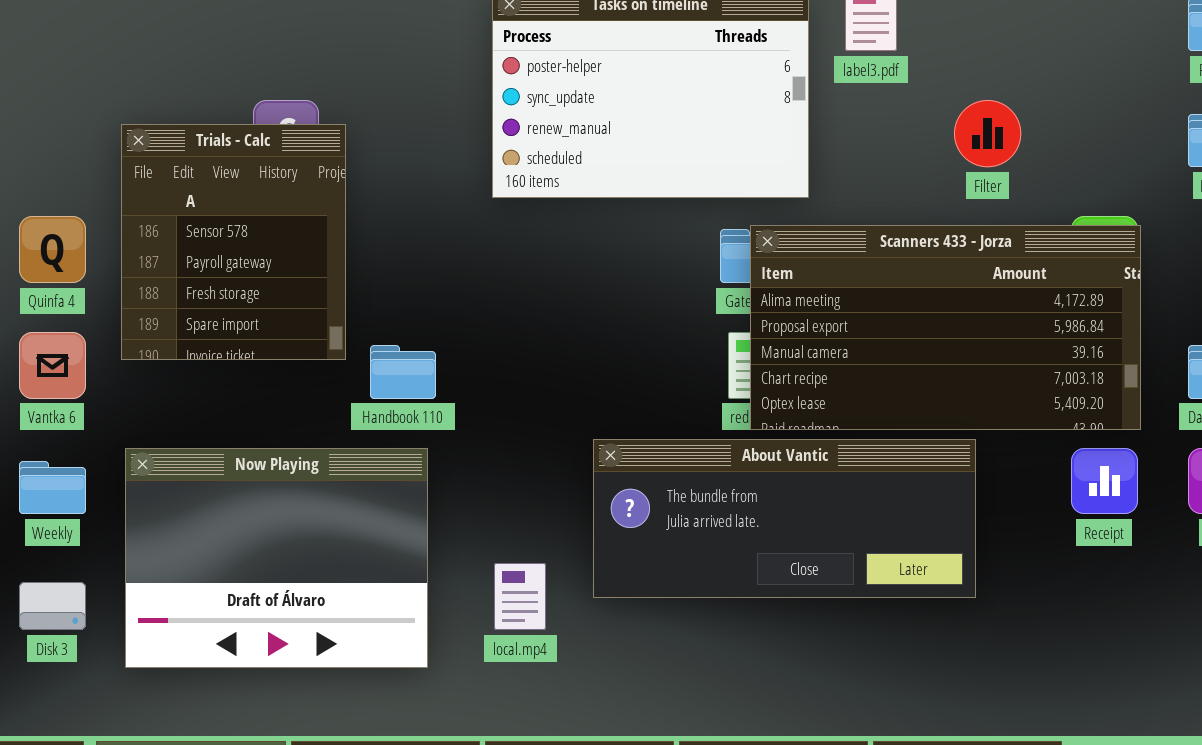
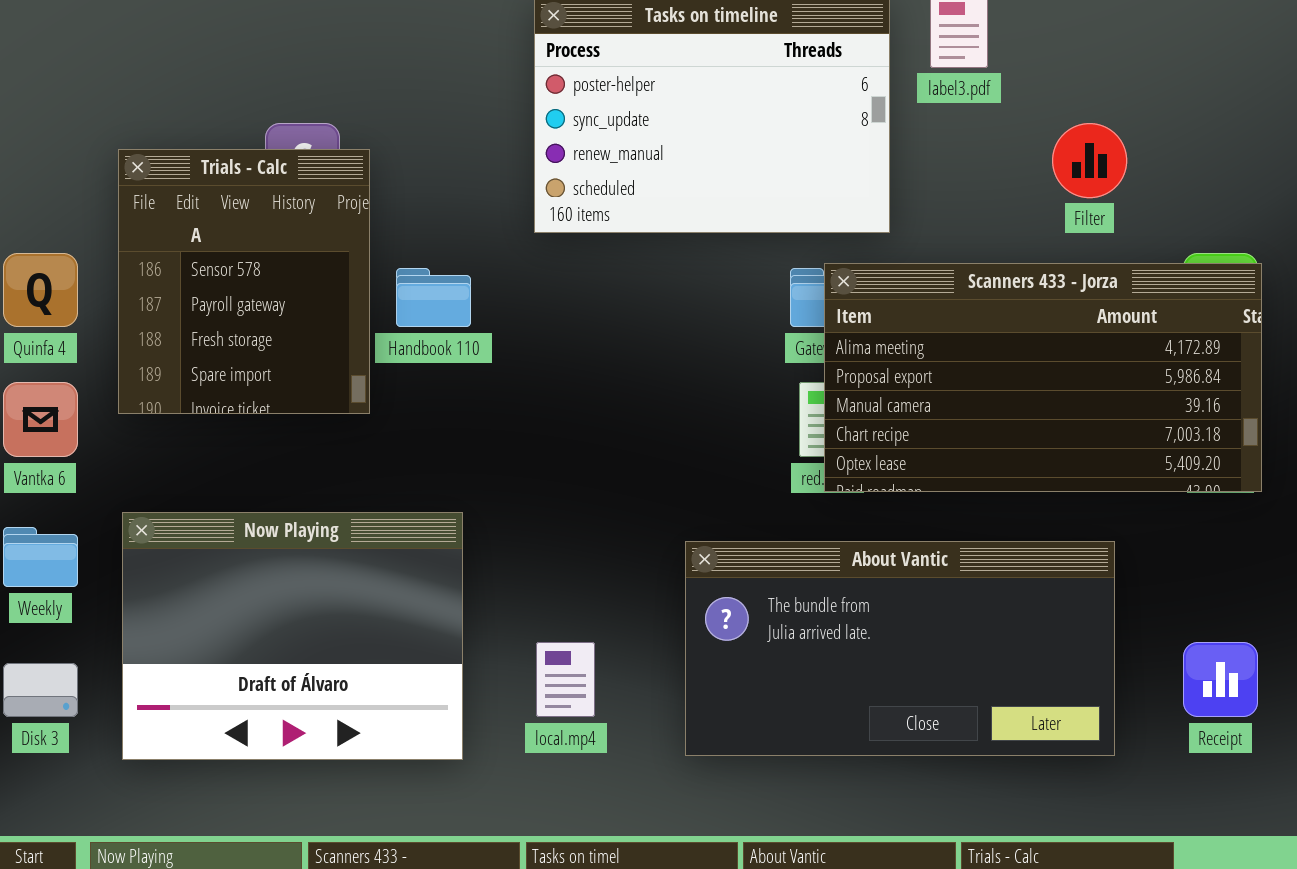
Handbook 110: [370,345,436,399] -> [396,268,471,327], moved
About Vantic: [593,439,976,598] -> [685,541,1115,756], moved, resized
Receipt: [1071,448,1138,514] -> [1183,642,1258,717], moved

